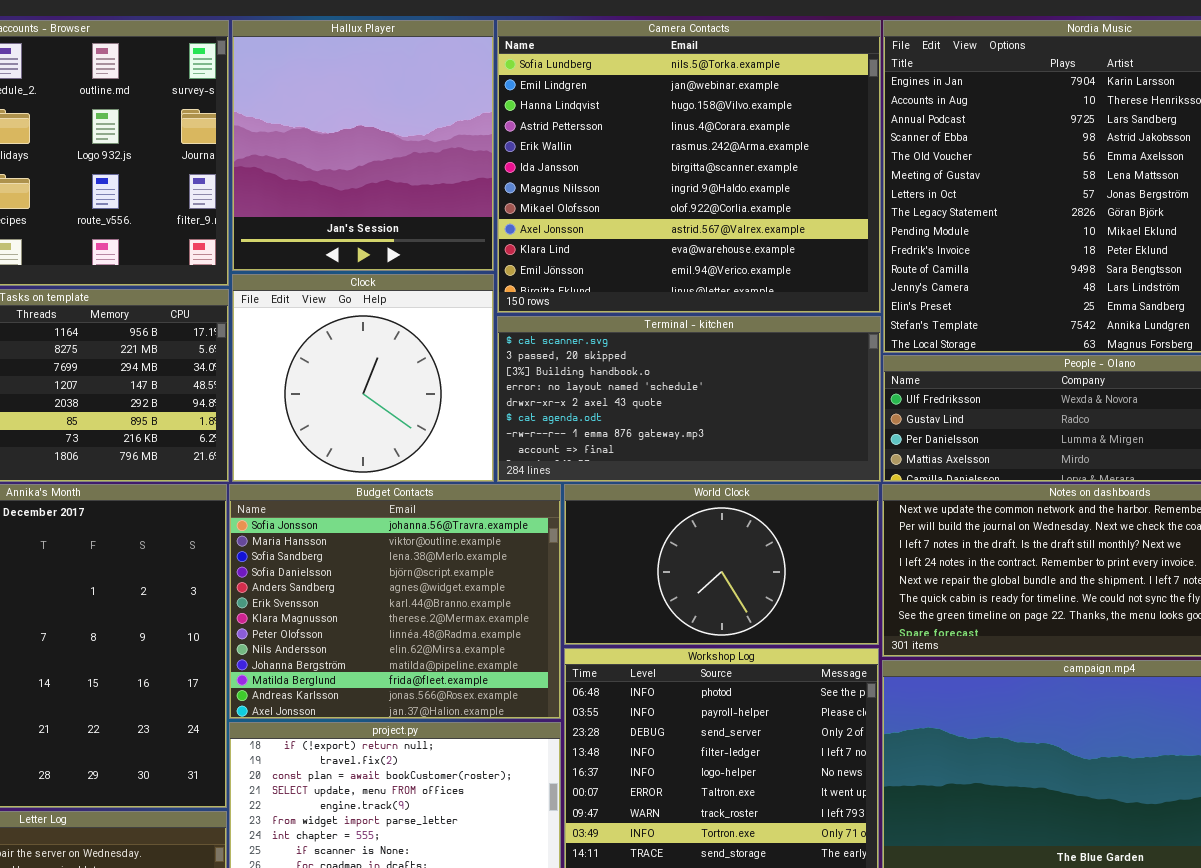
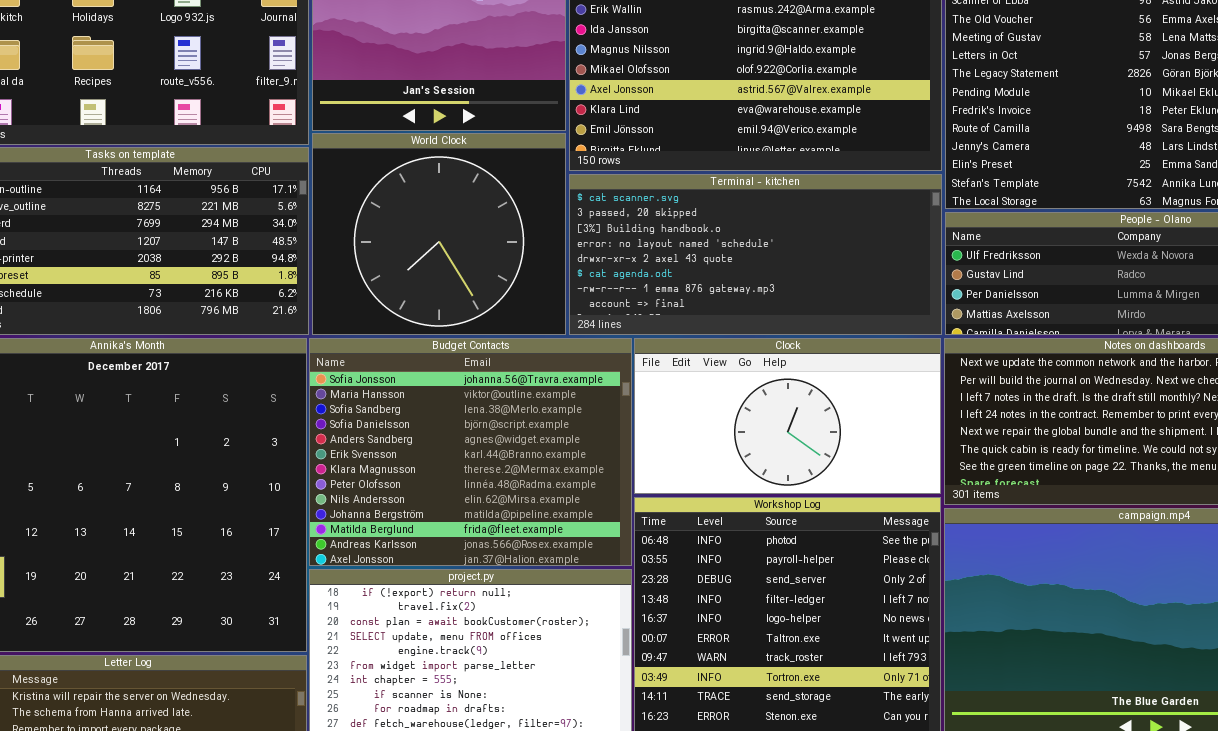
Clock: [232,274,494,482] -> [634,338,941,494], moved, resized
World Clock: [564,484,879,645] -> [312,133,566,335], moved, resized

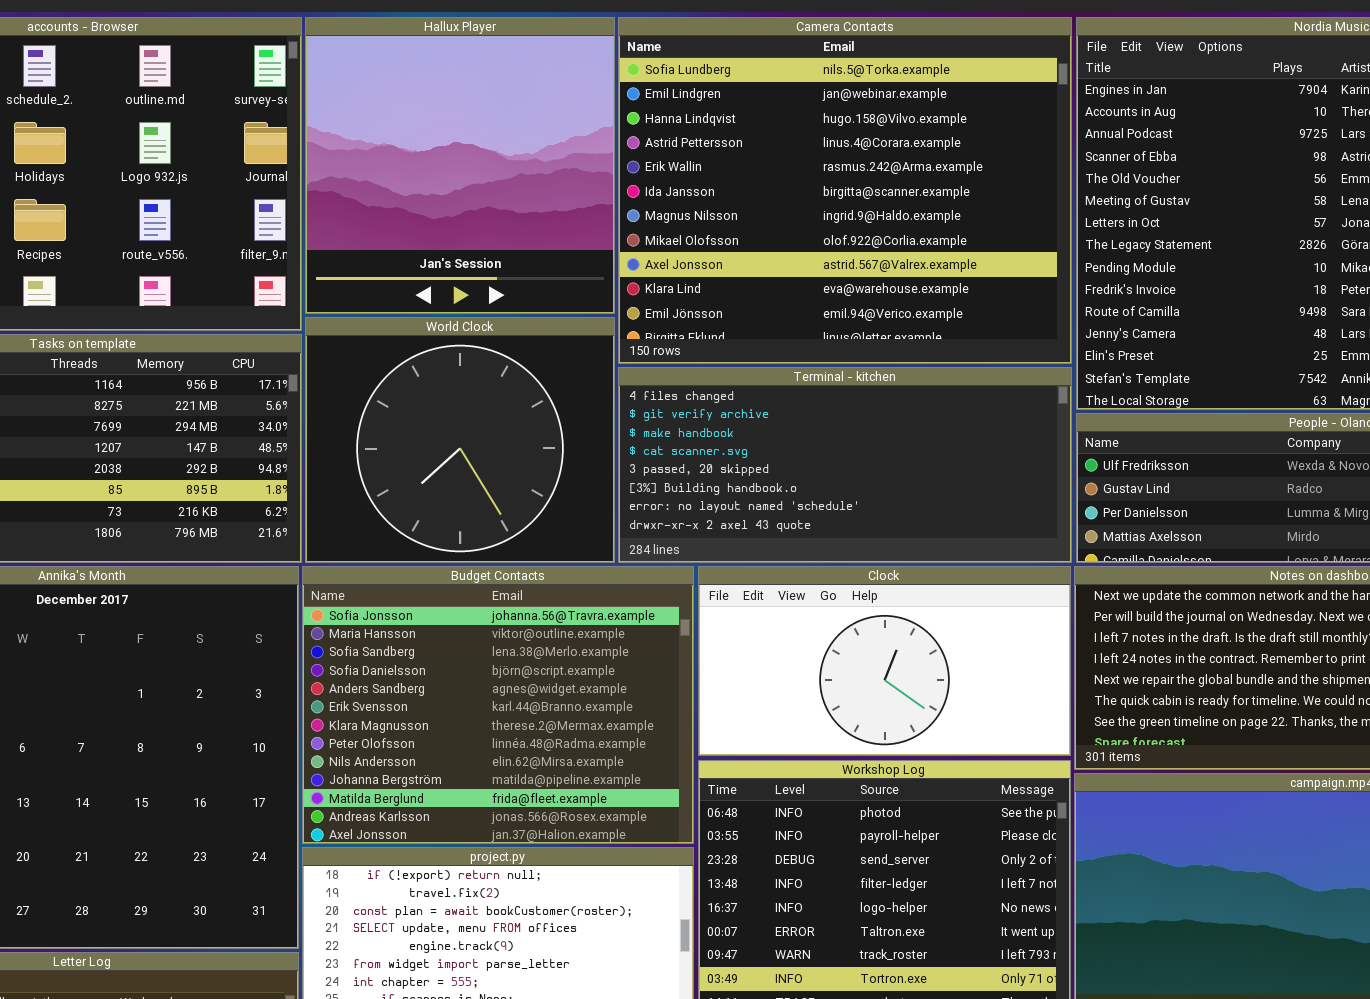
Terminal - kitchen: [569,174,942,335] -> [618,367,1072,563], scrolled up 3 rows

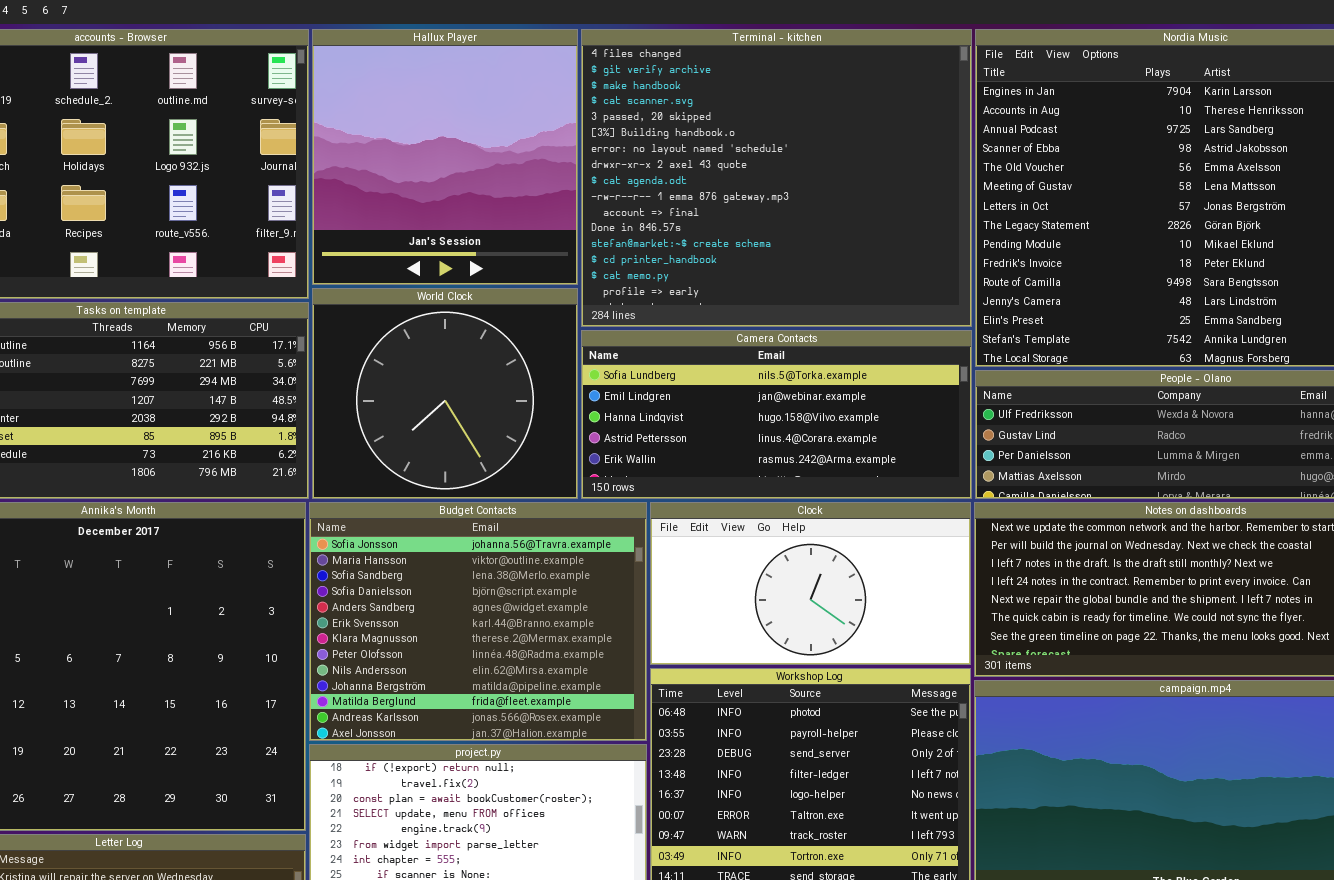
Camera Contacts: [618,17,1072,364] -> [581,330,972,499], moved, resized
Terminal - kitchen: [618,367,1072,563] -> [581,29,972,327], moved, resized

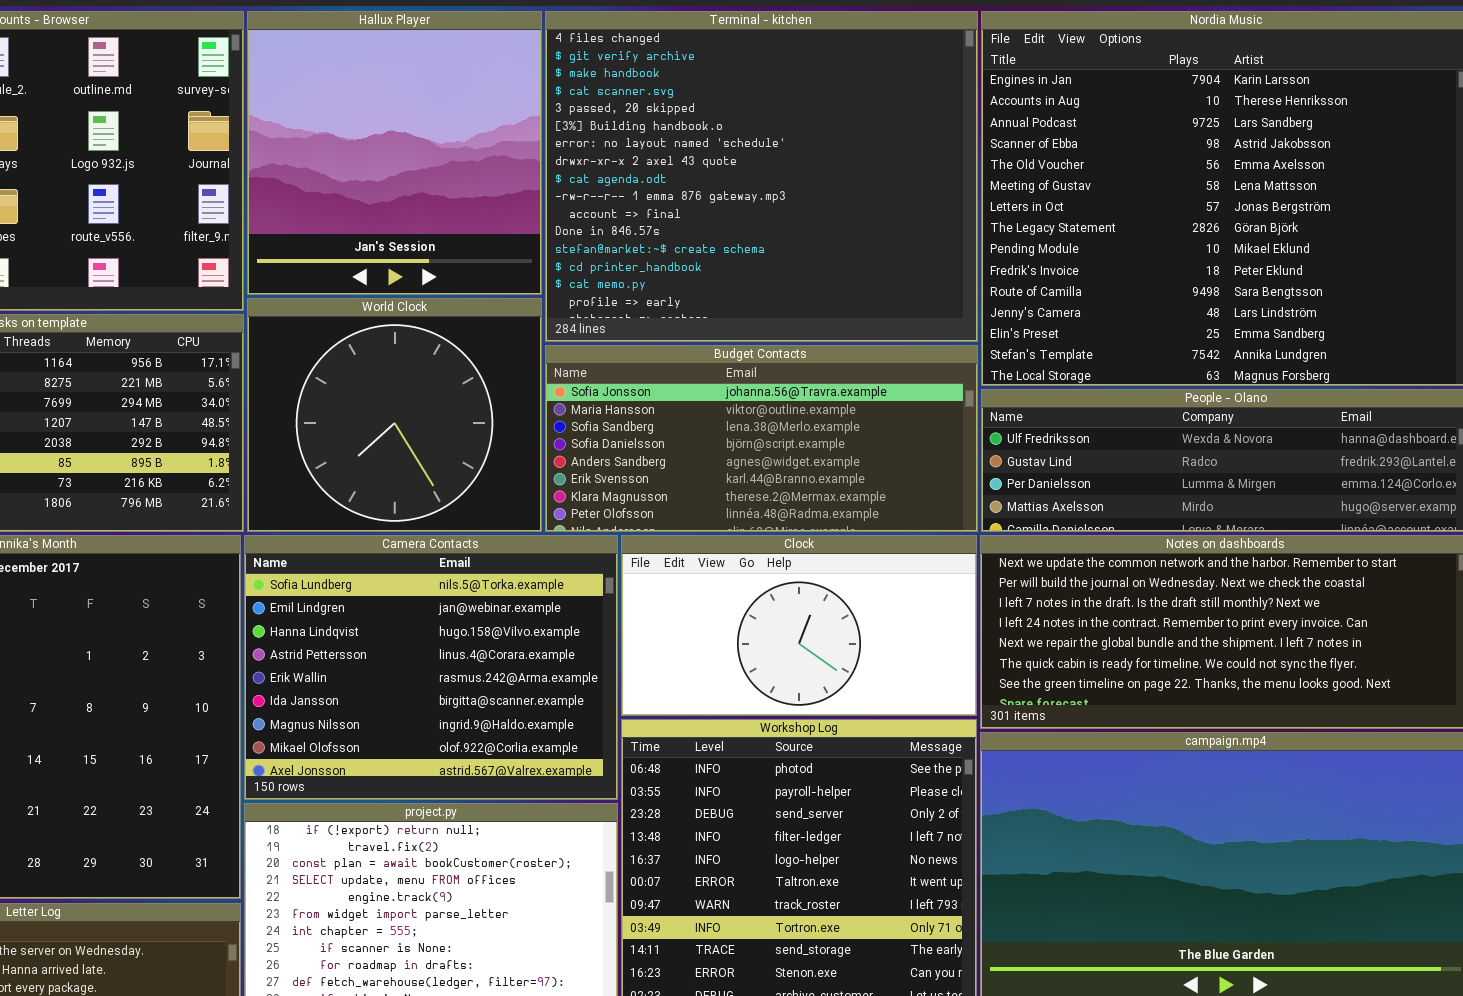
Camera Contacts: [581,330,972,499] -> [244,535,618,800], moved, resized
Budget Contacts: [309,502,647,741] -> [545,345,978,532], moved, resized

